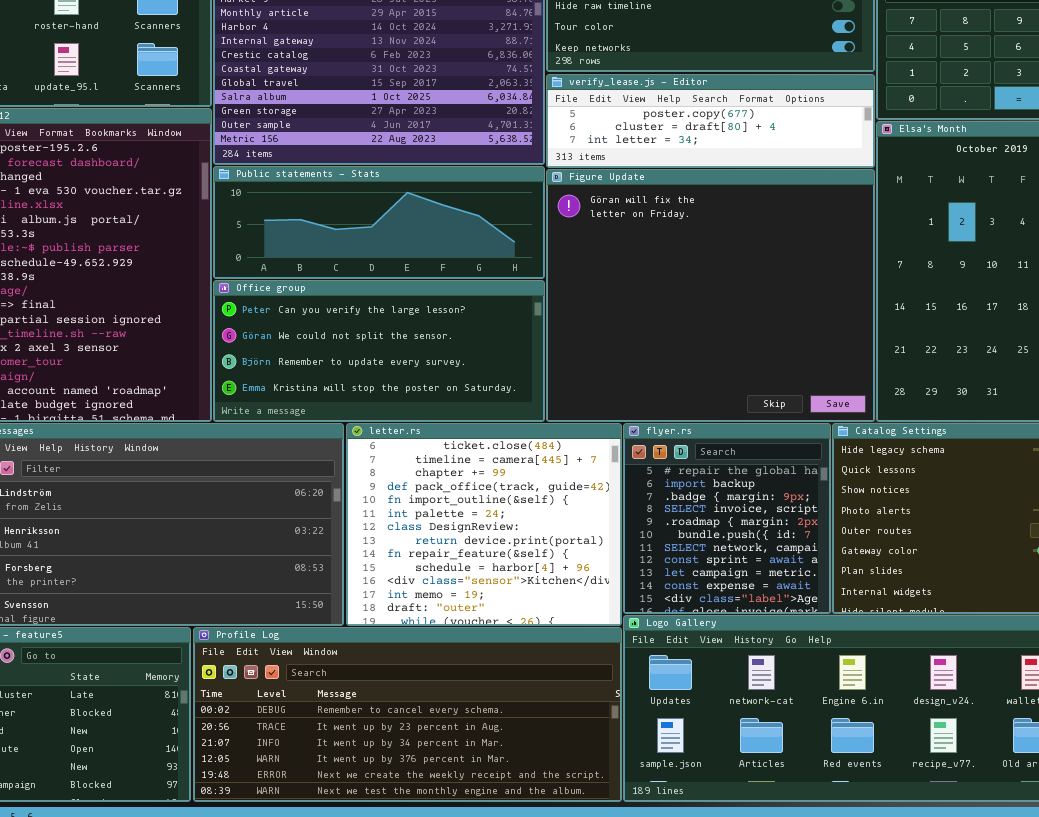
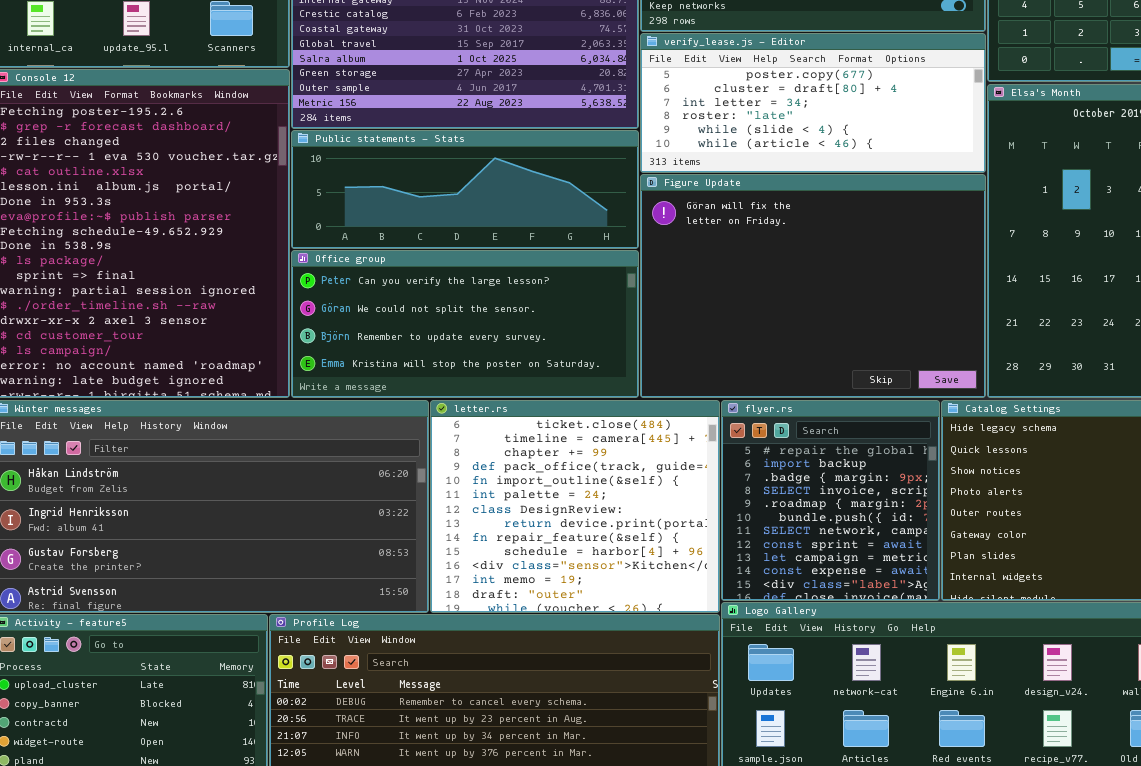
verify_lease.js - Editor: [546,74,875,168] -> [640,33,986,173], resized
Figure Update: [546,169,875,422] -> [640,174,986,398], resized

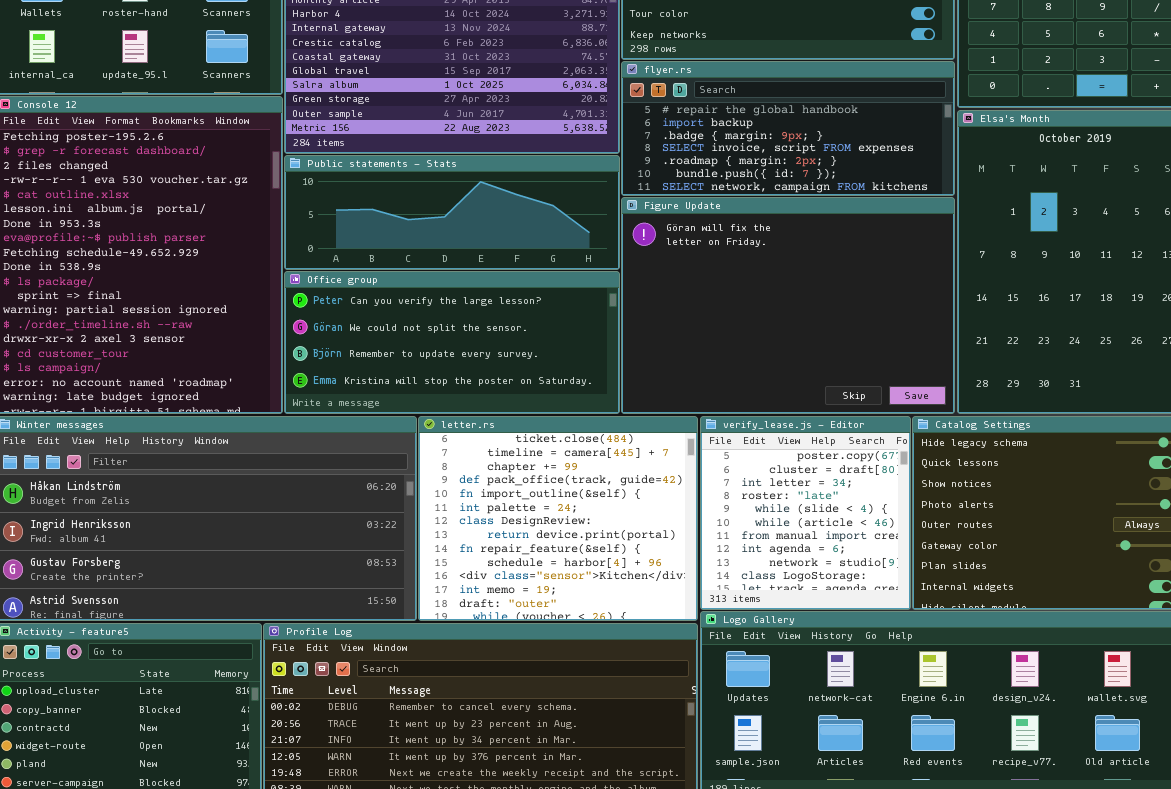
verify_lease.js - Editor: [640,33,986,173] -> [700,416,911,610], moved, resized
flyer.rs: [721,400,940,601] -> [621,61,955,196], moved, resized

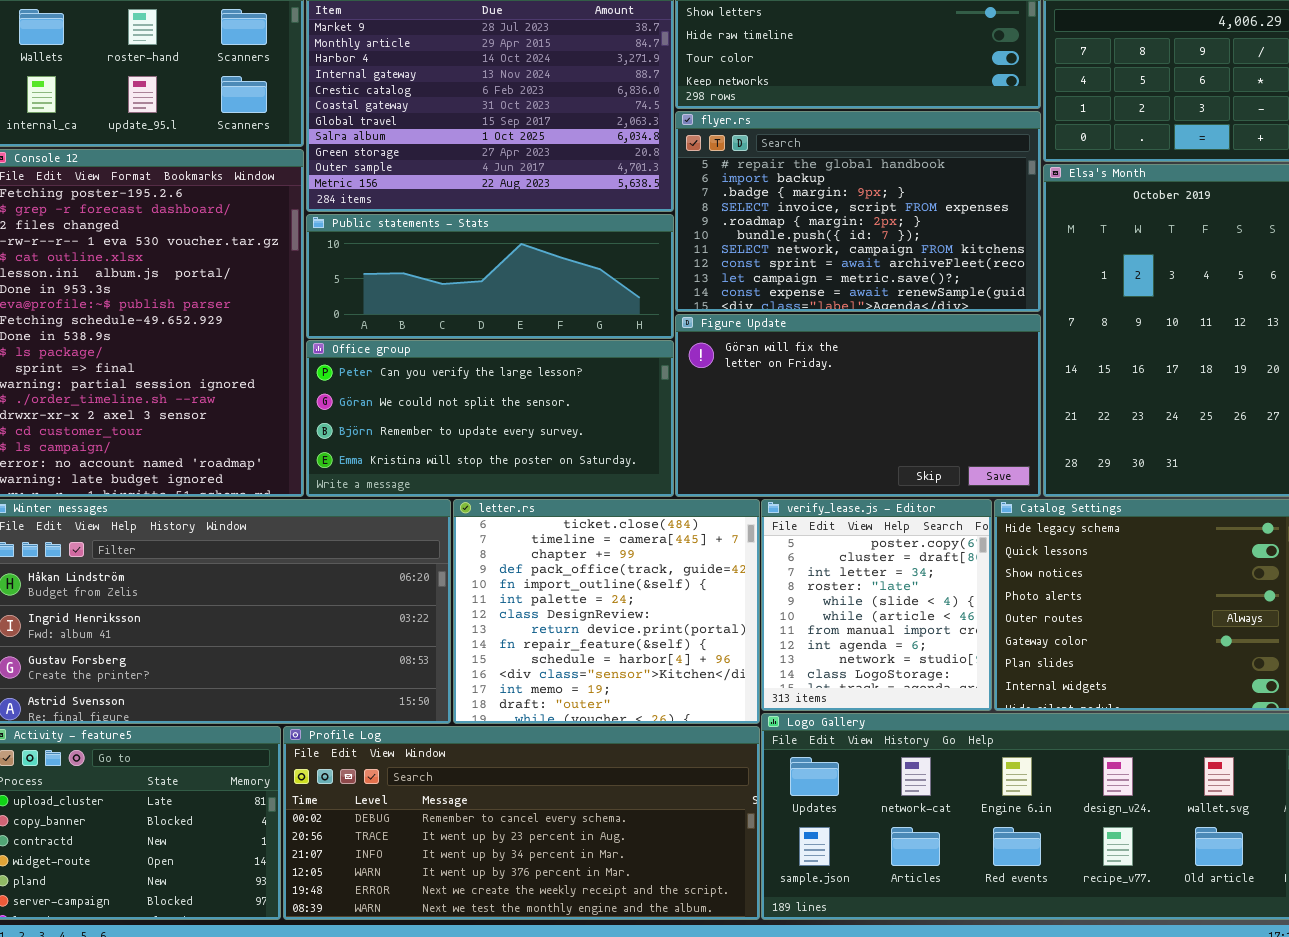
flyer.rs: [621,61,955,196] -> [675,111,1041,312], resized
Figure Update: [621,197,955,414] -> [675,314,1041,497], resized

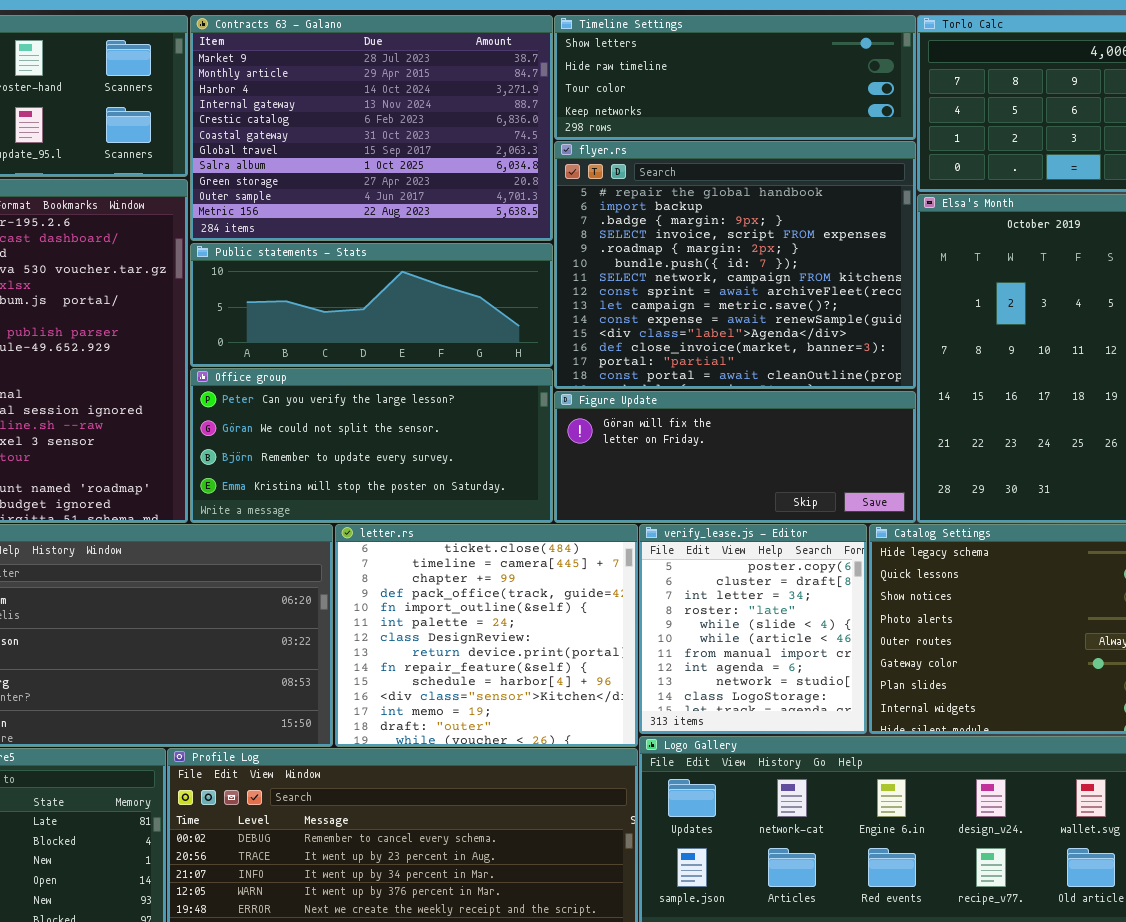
flyer.rs: [675,111,1041,312] -> [554,141,916,389], resized
Figure Update: [675,314,1041,497] -> [554,391,916,523], resized

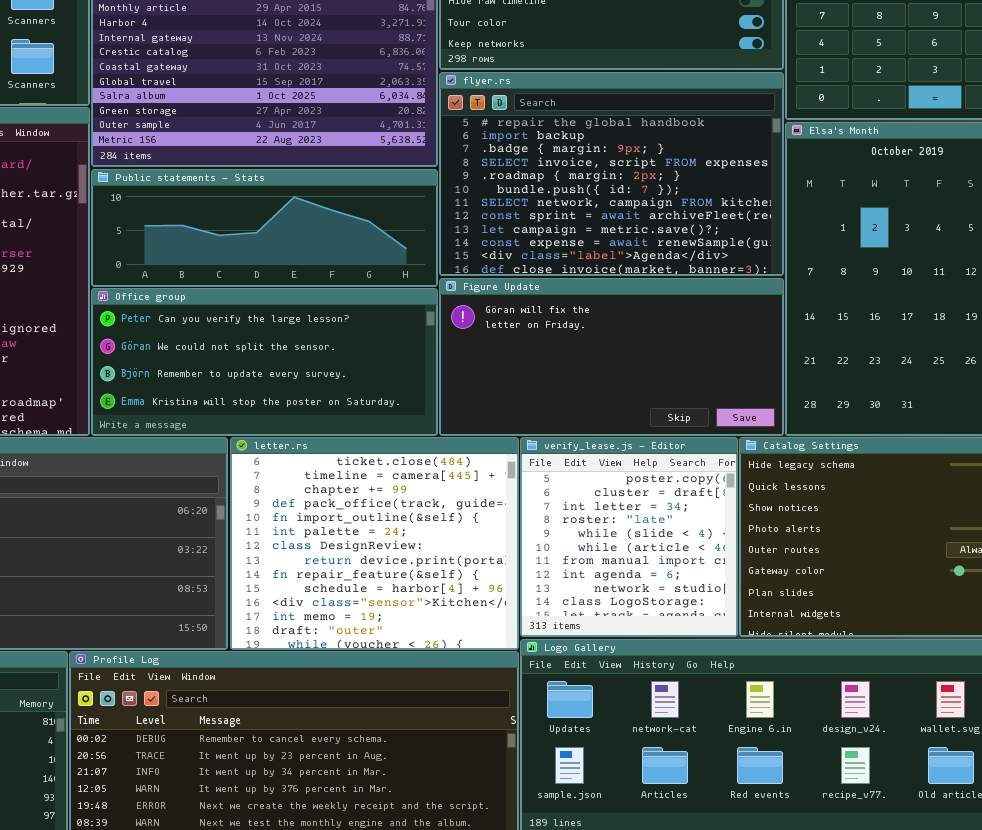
flyer.rs: [554,141,916,389] -> [439,72,784,276], resized
Figure Update: [554,391,916,523] -> [439,278,784,436], resized

